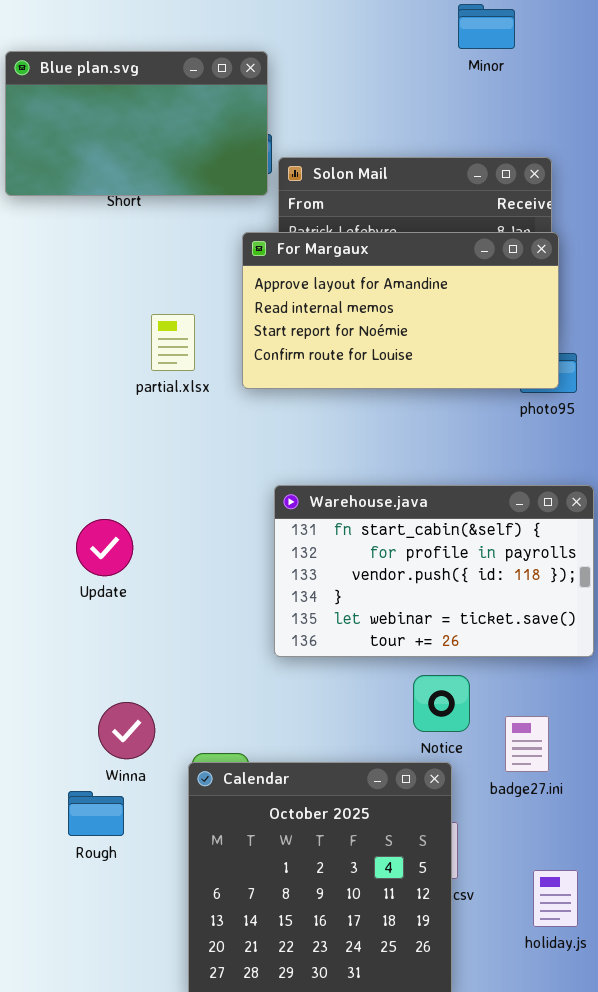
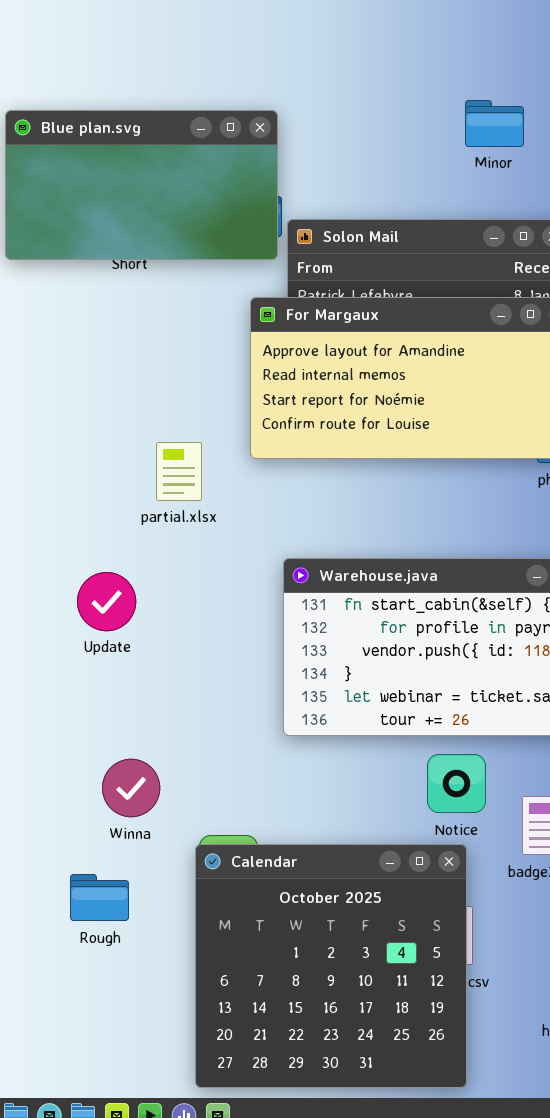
Minor: [458,4,515,49] -> [465,100,524,147], moved
partial.xlsx: [151,314,195,371] -> [156,442,202,501], moved
Update: [76,519,133,576] -> [77,572,136,631], moved
Winna: [98,702,155,759] -> [102,759,160,817], moved

